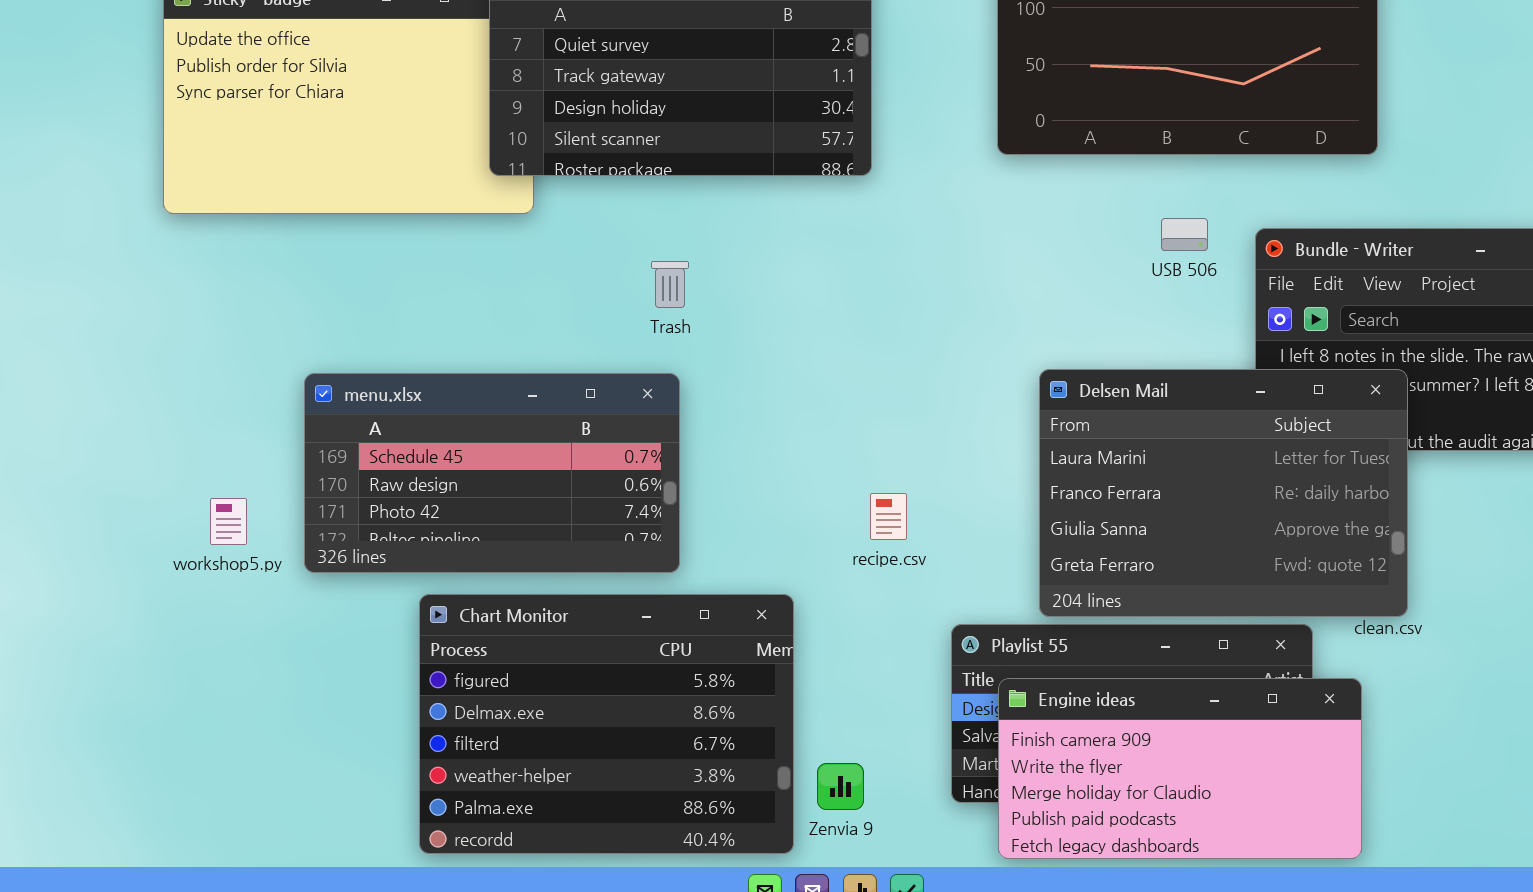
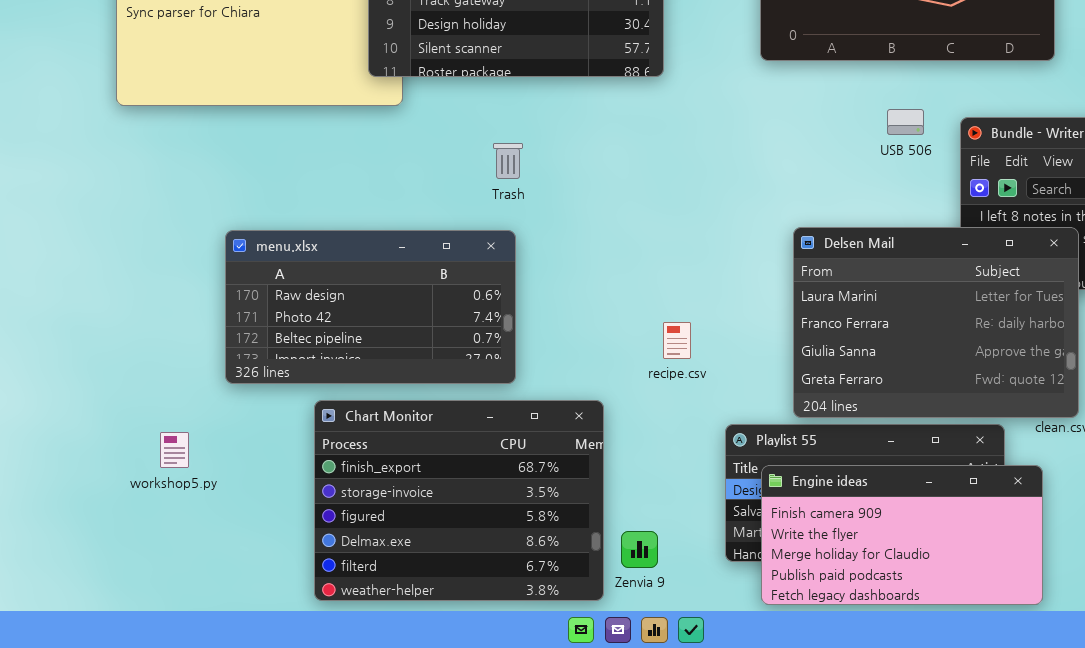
menu.xlsx: [304,373,680,573] -> [225,230,516,384], scrolled down 1 row
workshop5.py: [210,498,247,545] -> [160,432,189,468], moved
Chart Monitor: [419,594,794,854] -> [314,400,604,601], scrolled up 2 rows

